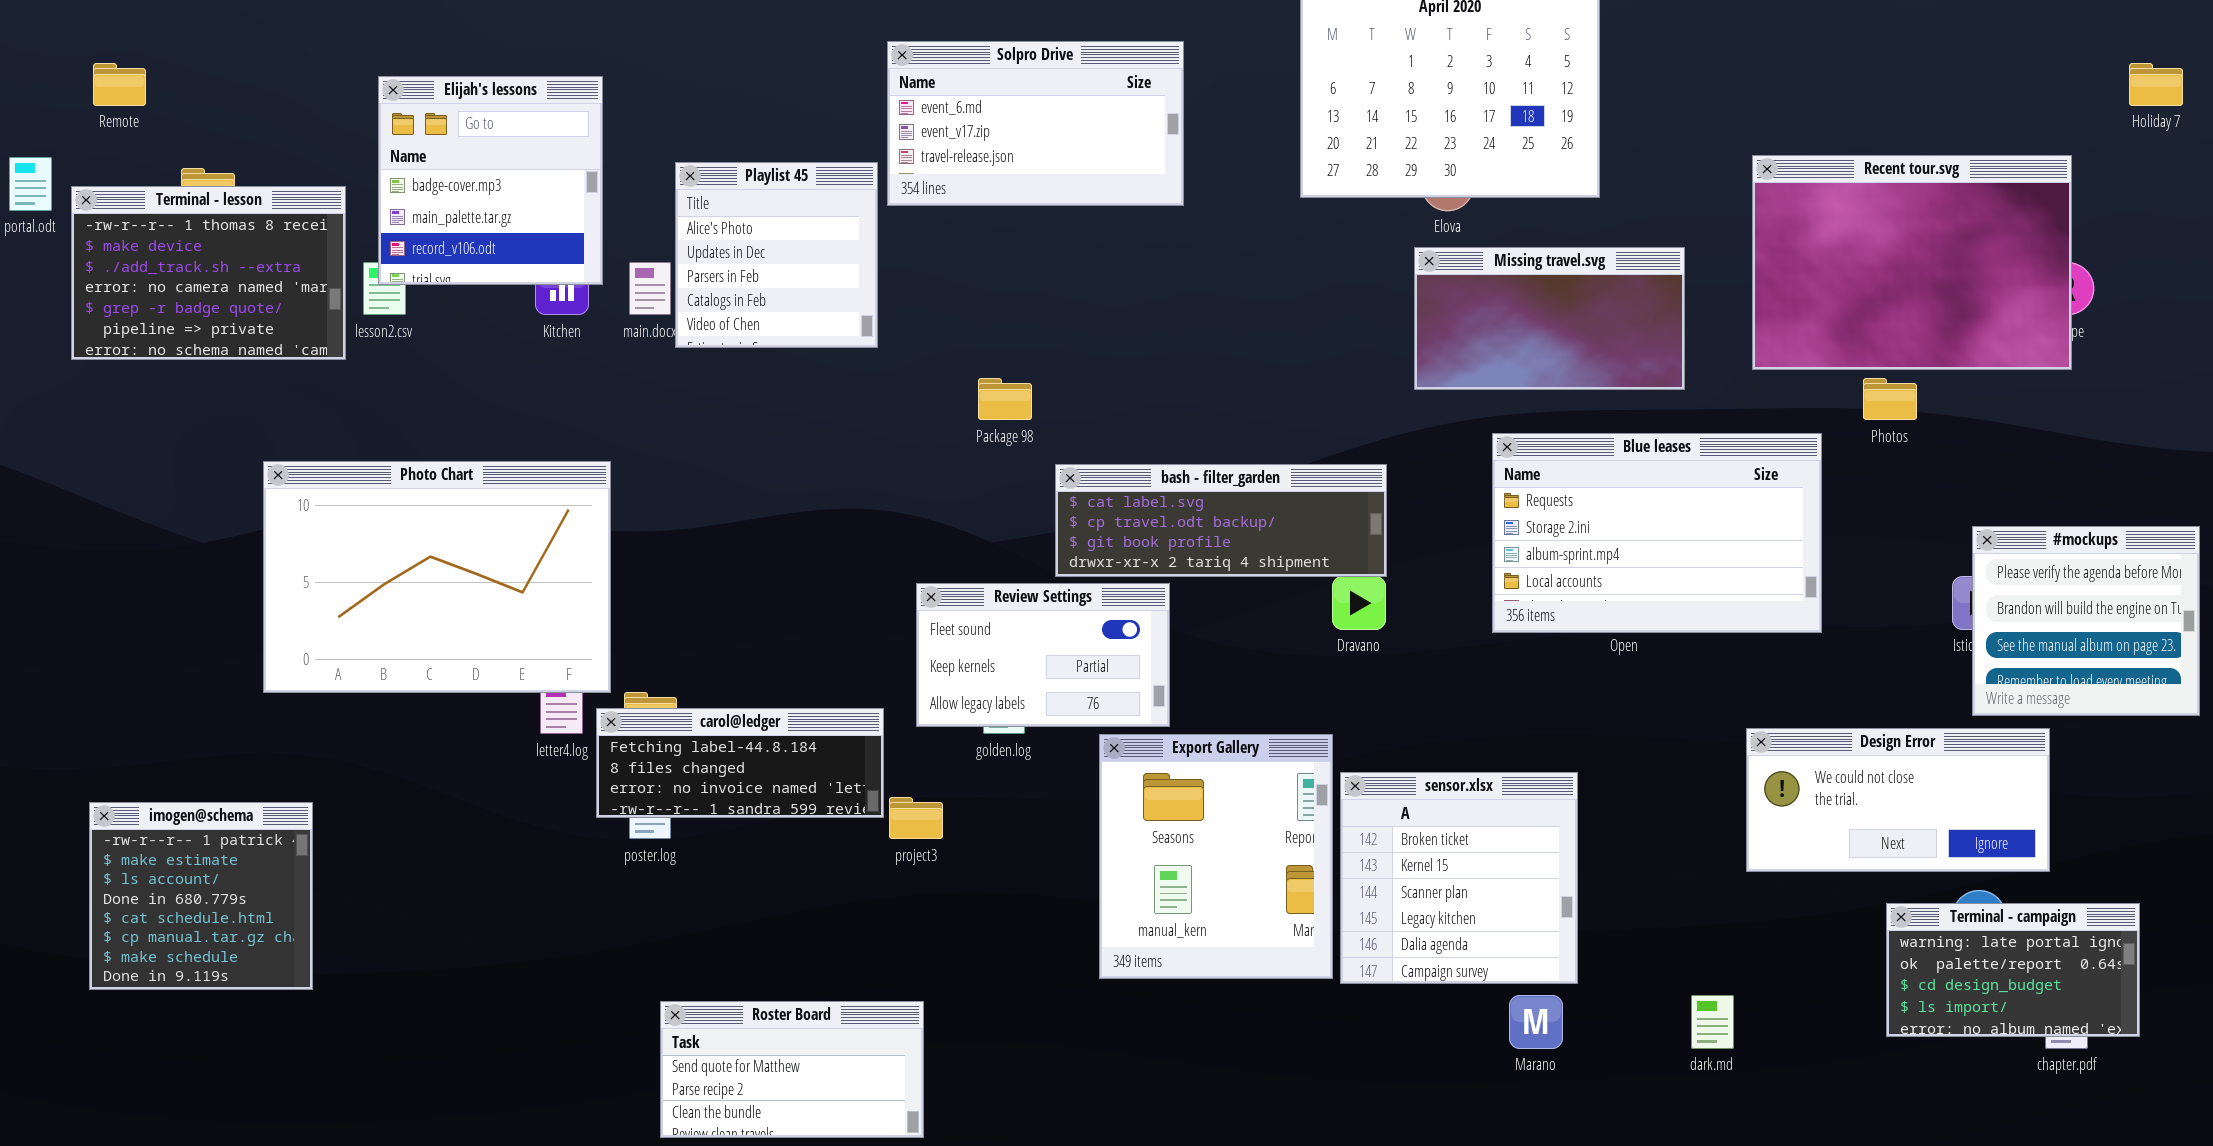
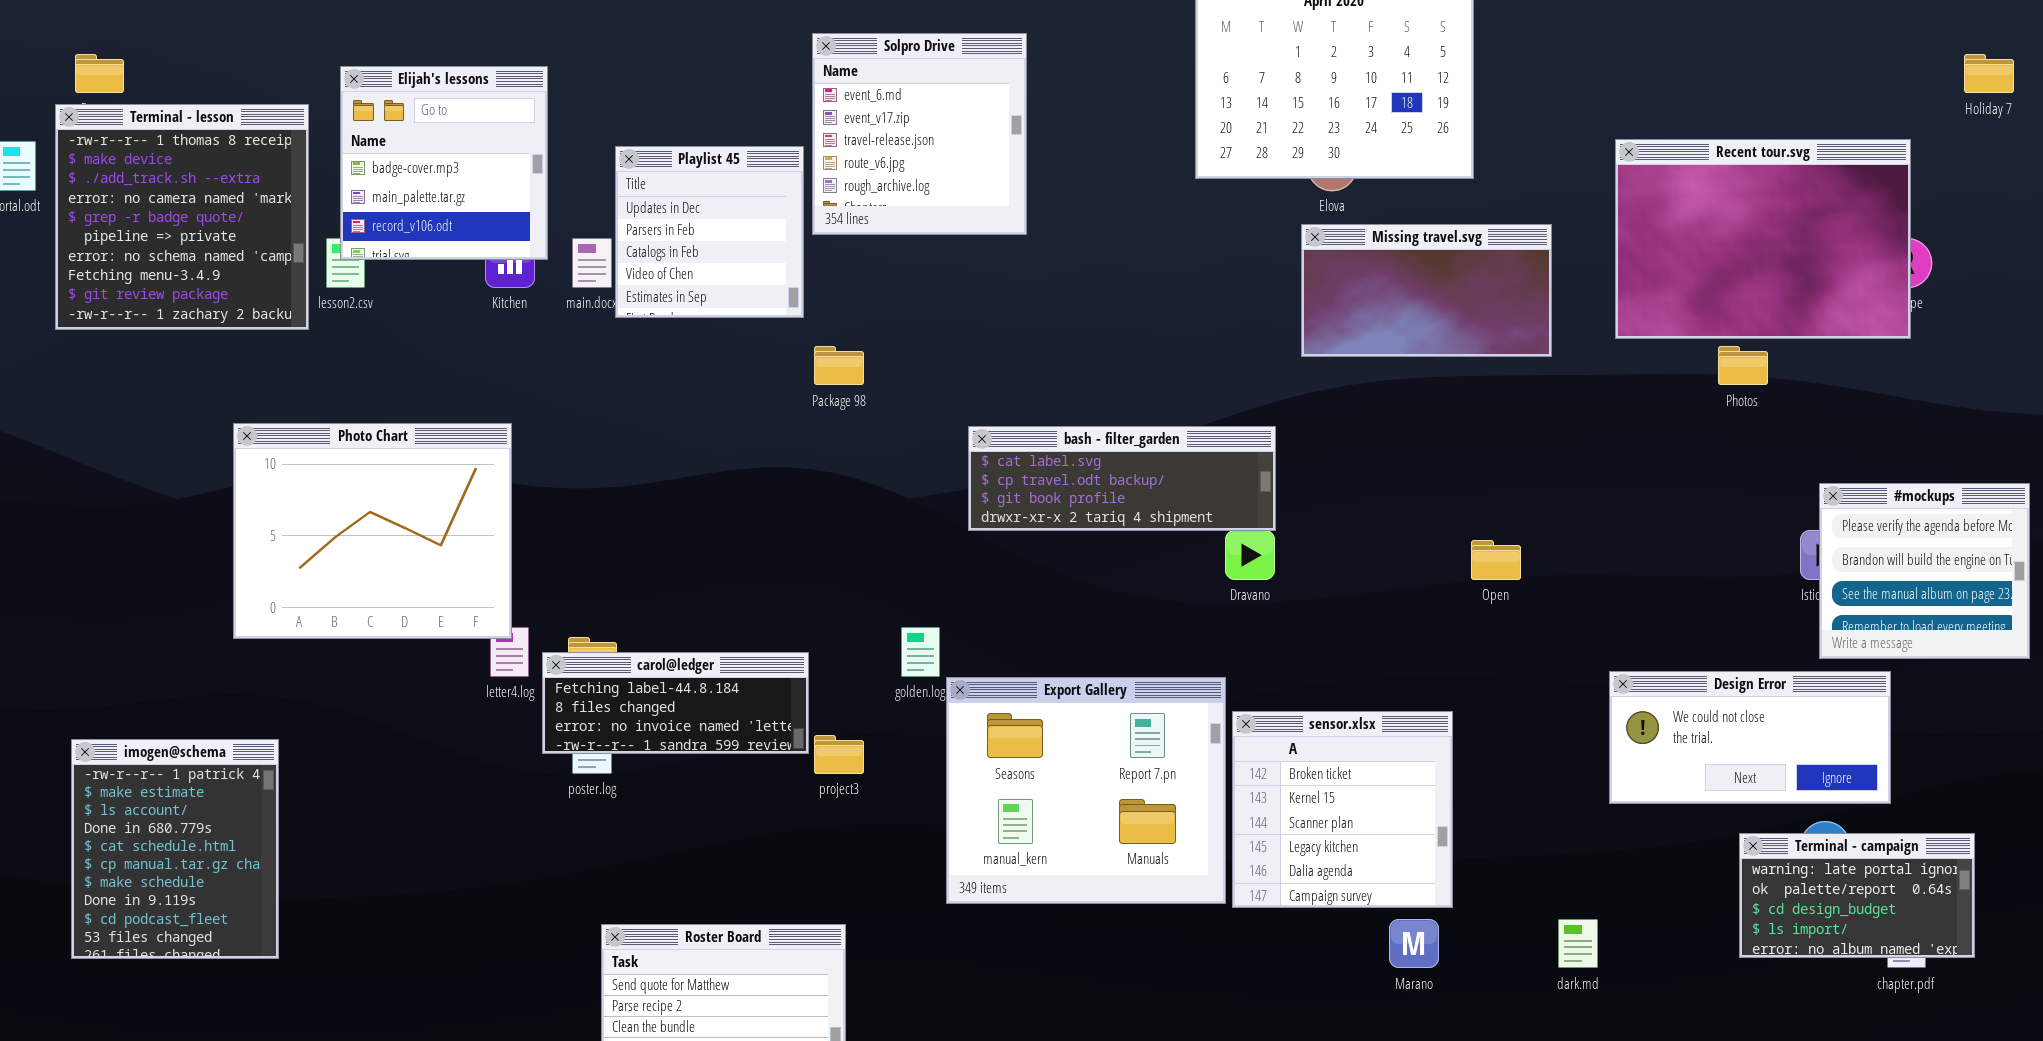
Solpro Drive: [887,41,1184,206] -> [812,33,1027,235], resized
Playlist 45: [675,162,878,348] -> [615,146,804,318], scrolled down 1 row
Terminal - lesson: [71,186,346,360] -> [55,104,309,330], resized
Package 98: [978,378,1032,420] -> [814,346,864,385], moved
Blue leases: [1492,433,1822,633] -> none, closed
Photo Chart: [263,461,611,693] -> [233,423,512,639], resized
Review Settings: [916,583,1170,727] -> none, closed
Export Gallery: [1099,734,1333,979] -> [946,677,1226,904], resized
imogen@schema: [89,802,313,990] -> [71,739,279,959], resized

